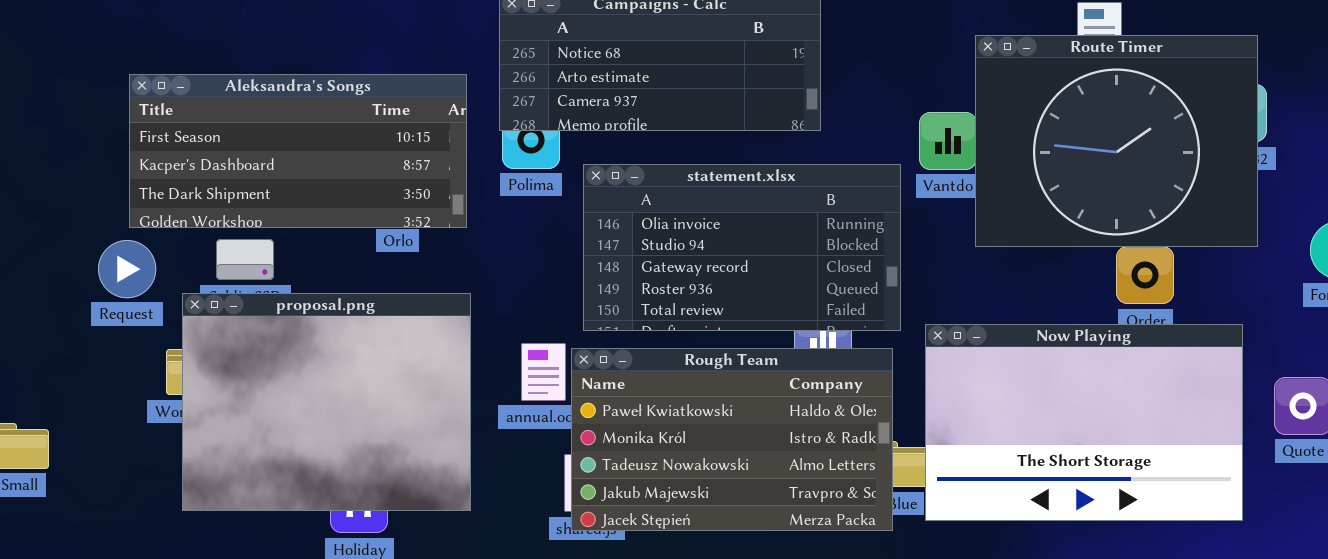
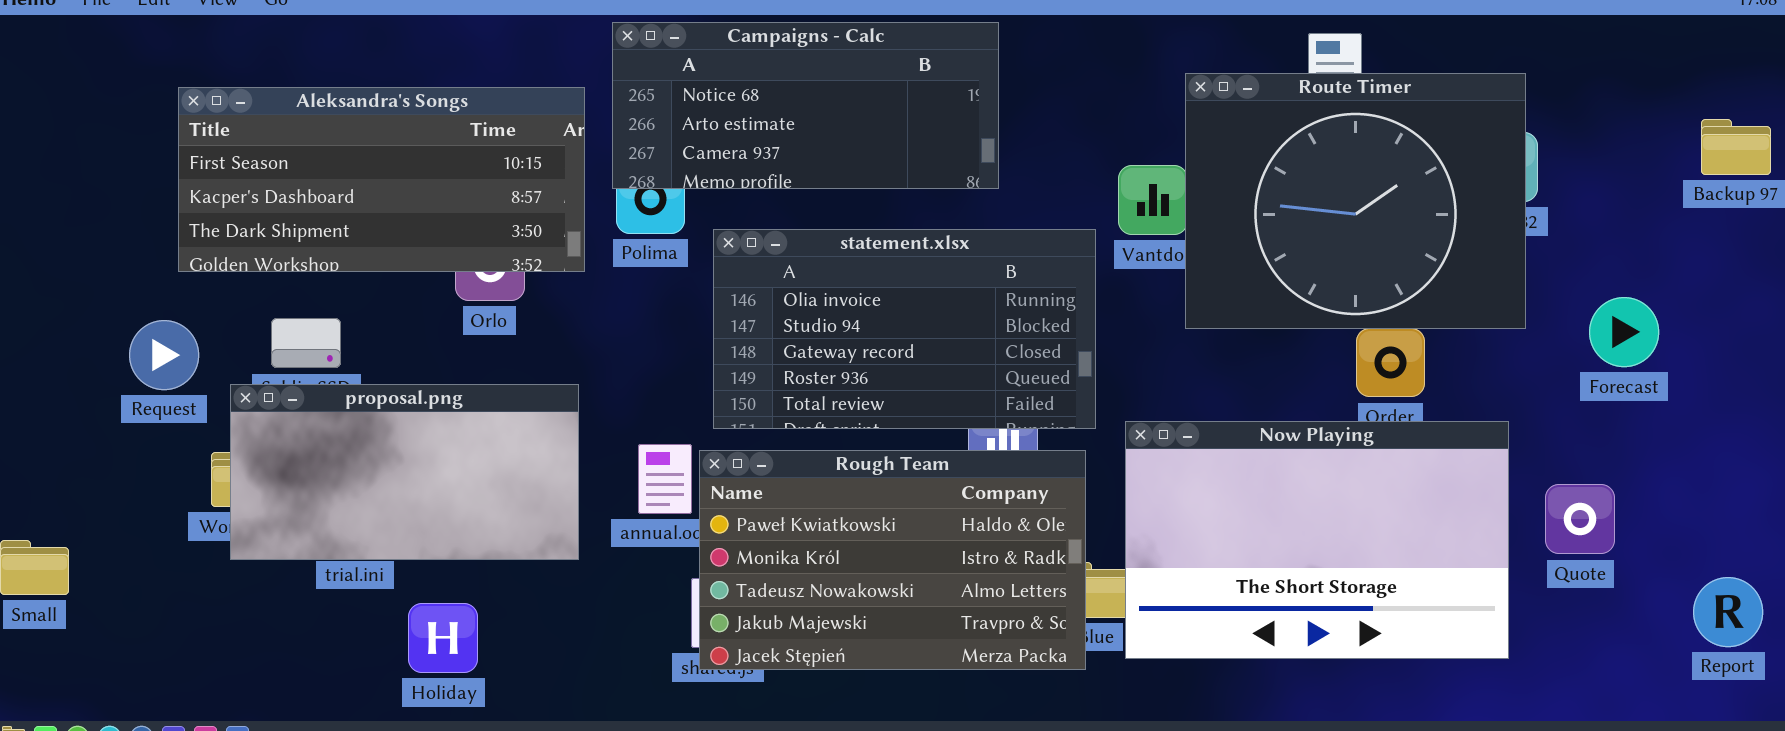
Aleksandra's Songs: [129,74,467,228] -> [178,87,585,272], moved
proposal.png: [182,293,471,511] -> [230,384,579,560], resized

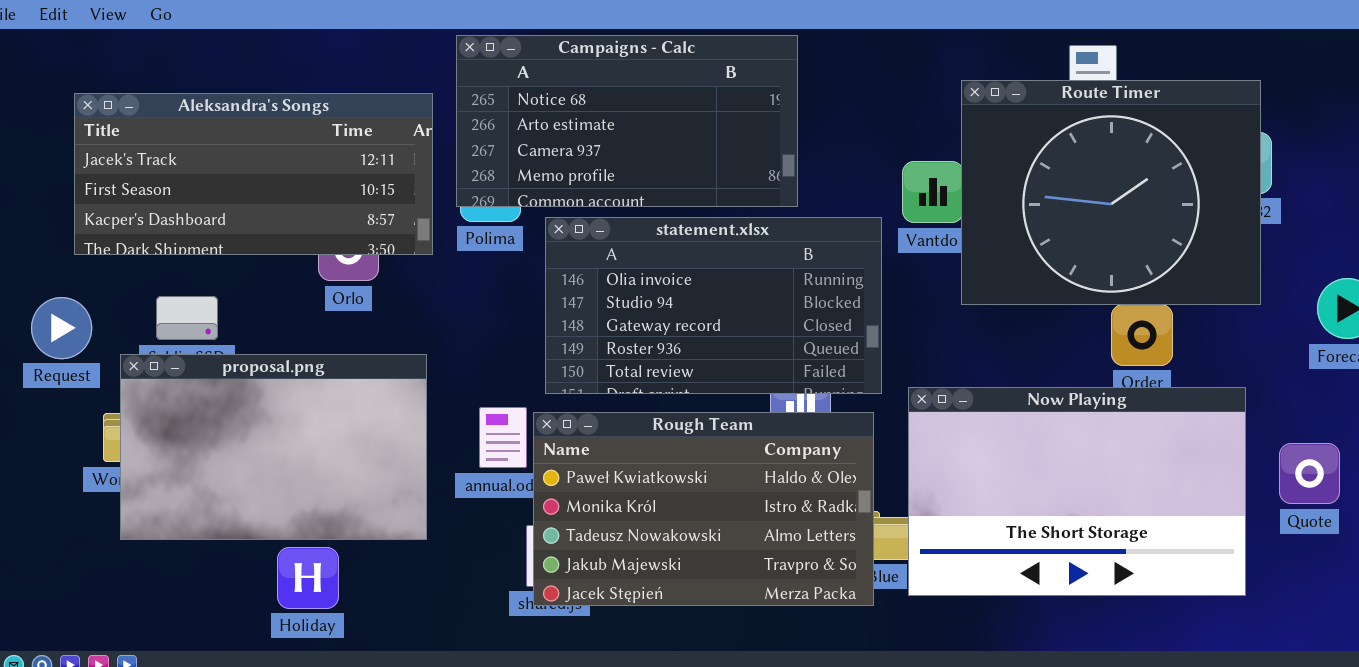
Campaigns - Calc: [612,22,999,189] -> [456,35,798,207], resized
Aleksandra's Songs: [178,87,585,272] -> [74,93,433,255], scrolled up 1 row
proposal.png: [230,384,579,560] -> [120,354,427,540], resized

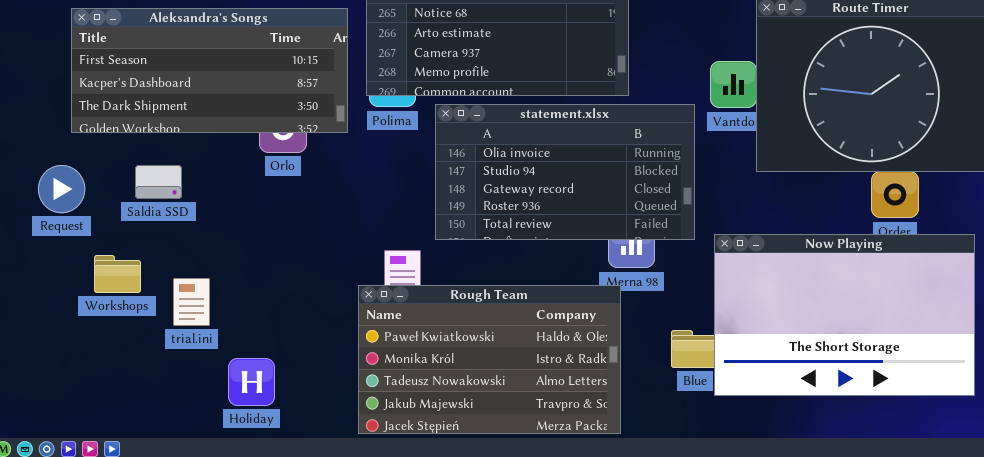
Aleksandra's Songs: [74,93,433,255] -> [71,8,348,133], scrolled down 1 row
proposal.png: [120,354,427,540] -> none, closed
Rough Team: [533,412,874,606] -> [358,285,621,434], moved

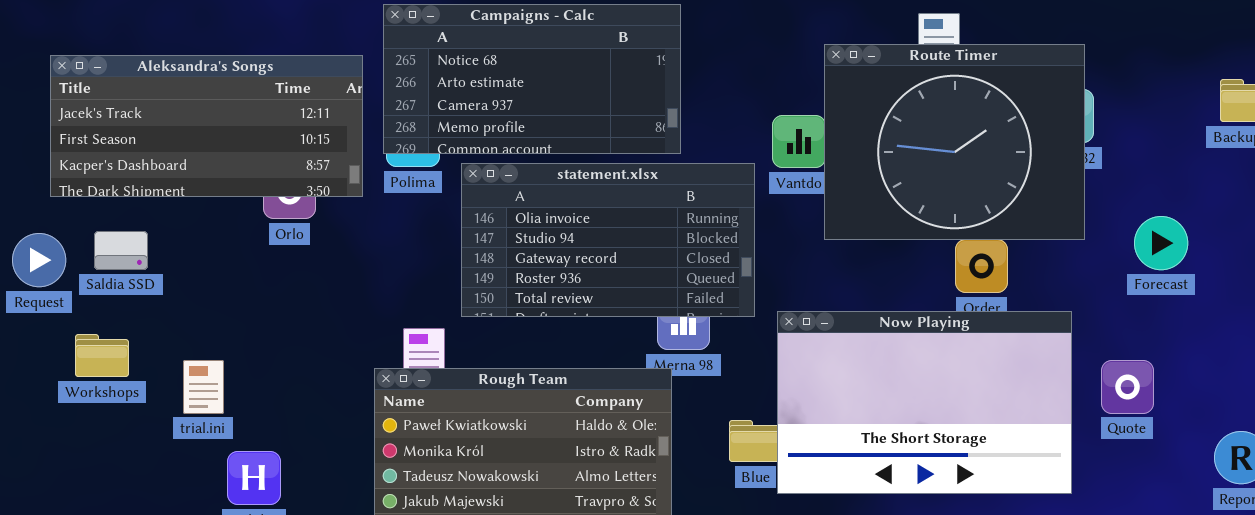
Aleksandra's Songs: [71,8,348,133] -> [50,55,363,197], scrolled up 1 row
Saldia SSD: [135,165,182,199] -> [94,231,148,270], moved
trial.ini: [173,278,210,326] -> [183,360,224,414], moved

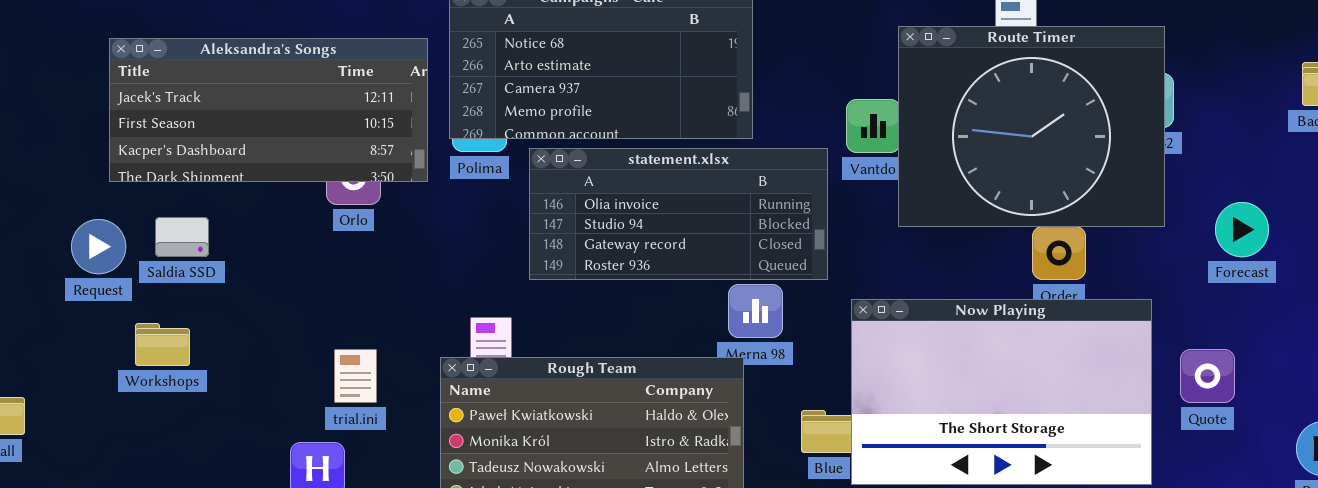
statement.xlsx: [461,163,755,317] -> [529,148,828,280], resized
trial.ini: [183,360,224,414] -> [334,349,377,403], moved

